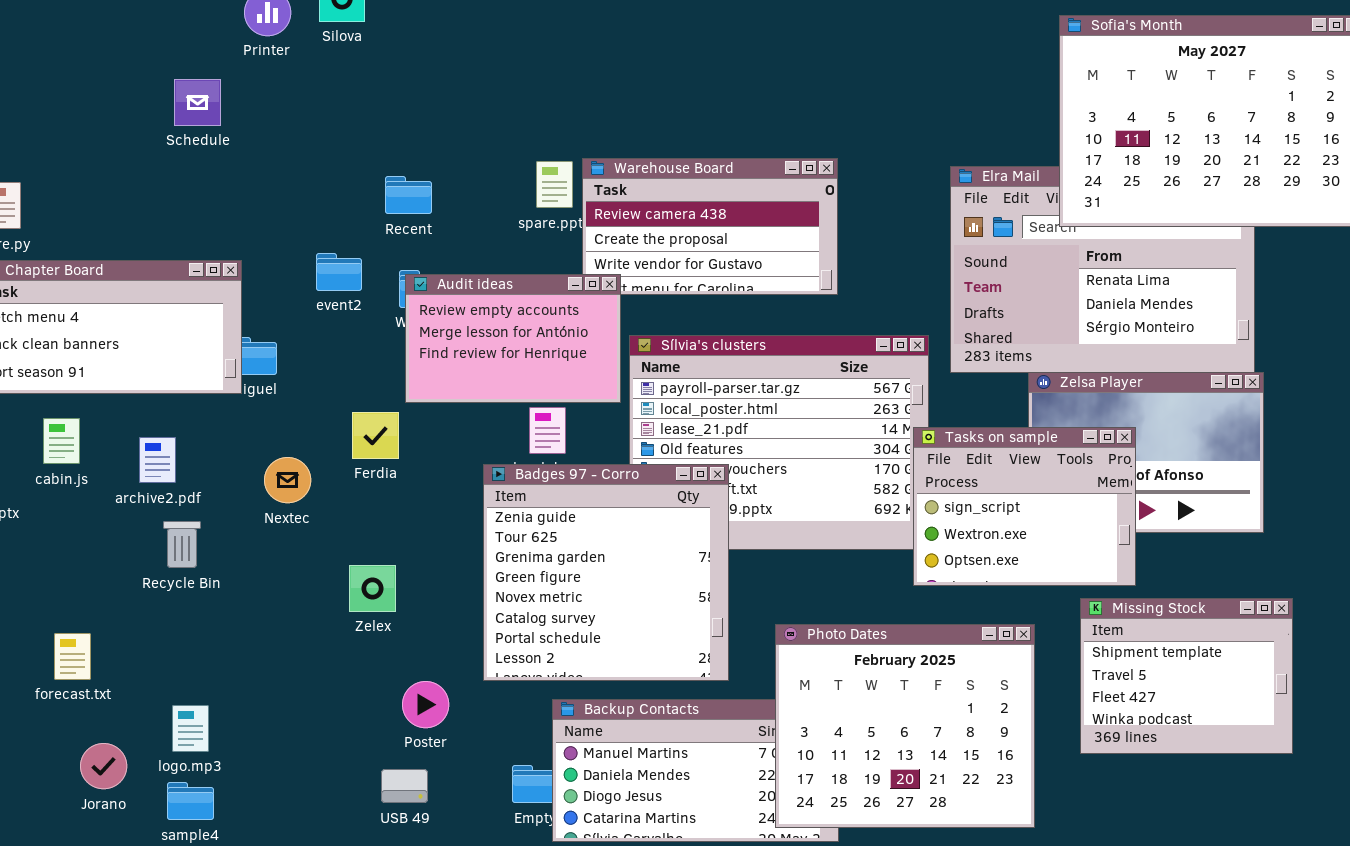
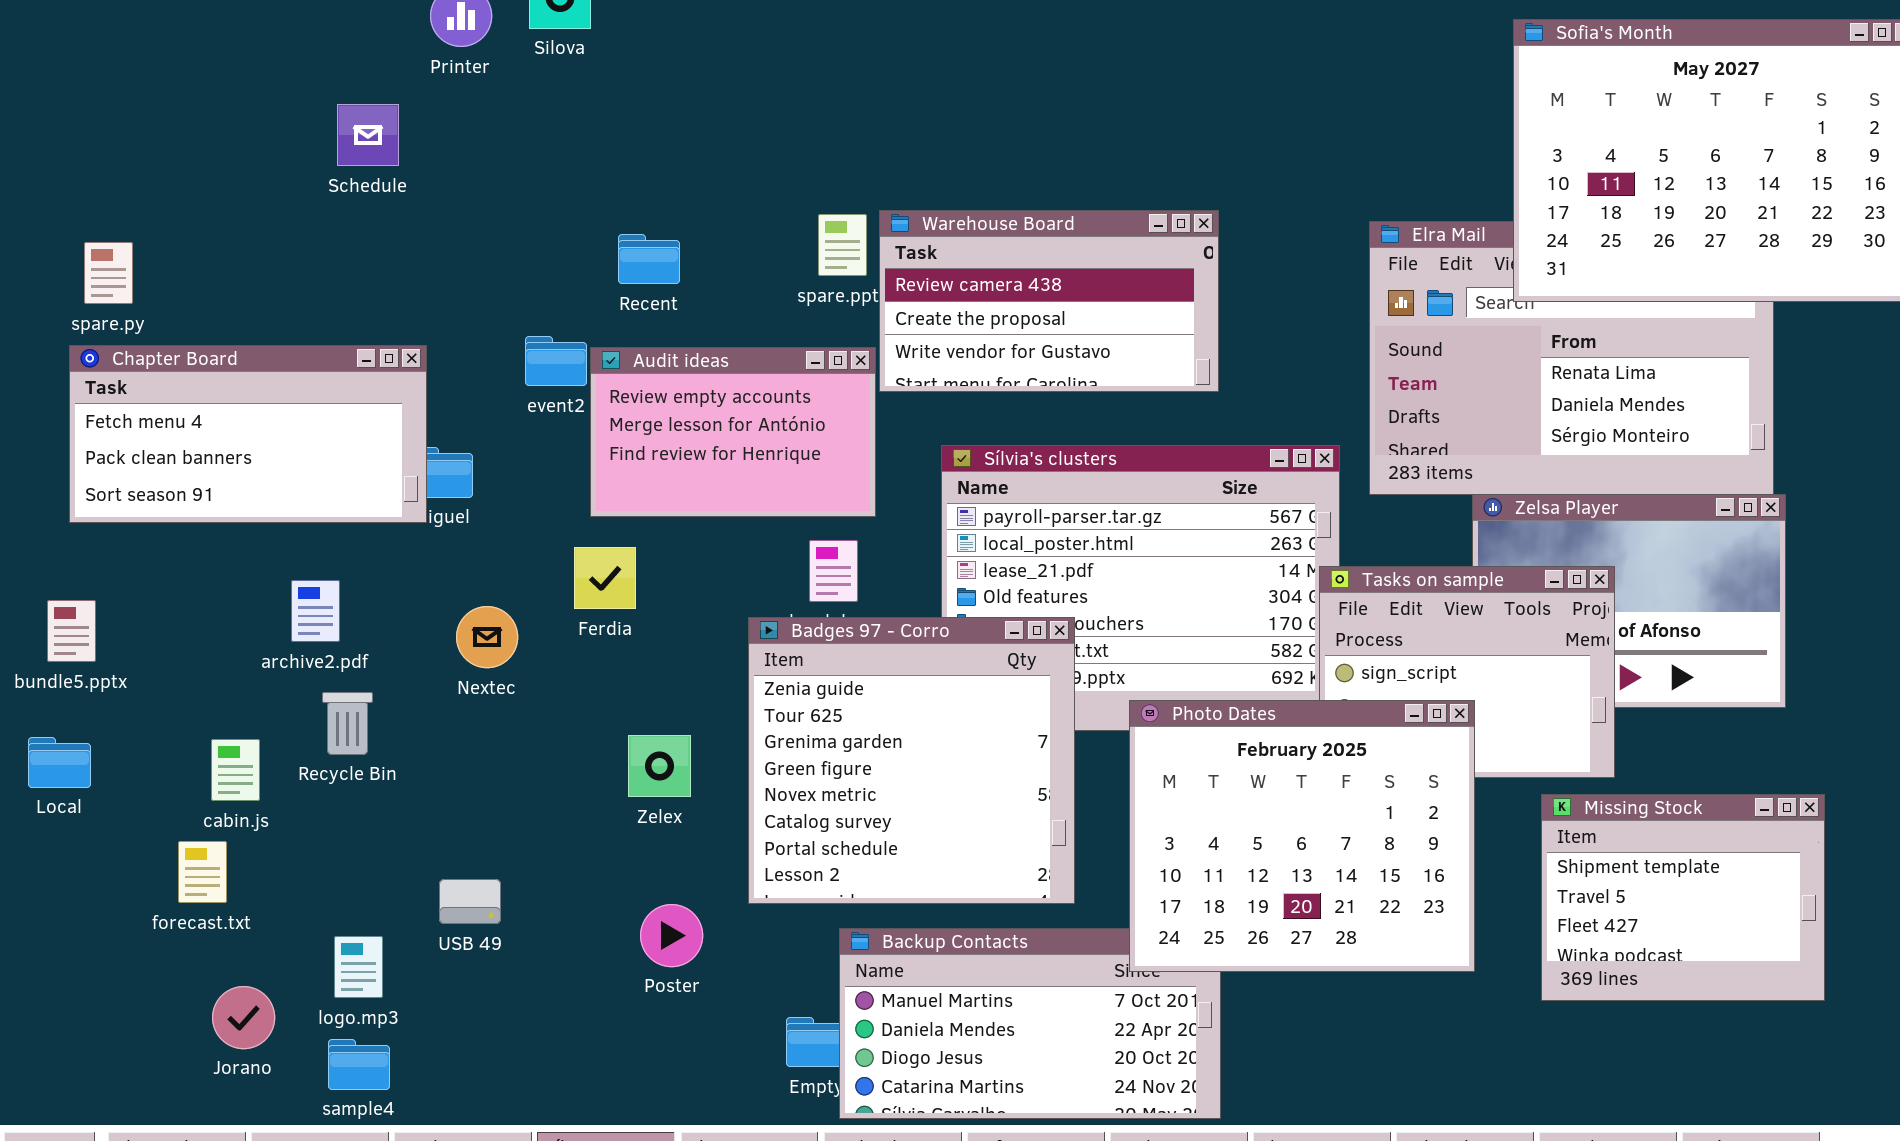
Audit ideas: [405,274,621,403] -> [590,347,876,517], moved
cabin.js: [43,418,80,464] -> [211,739,260,801], moved
Zelex: [349,565,396,612] -> [628,735,691,797], moved
Photo Dates: [775,624,1035,828] -> [1129,700,1475,972], moved
USB 49: [381,769,428,803] -> [439,879,501,924], moved

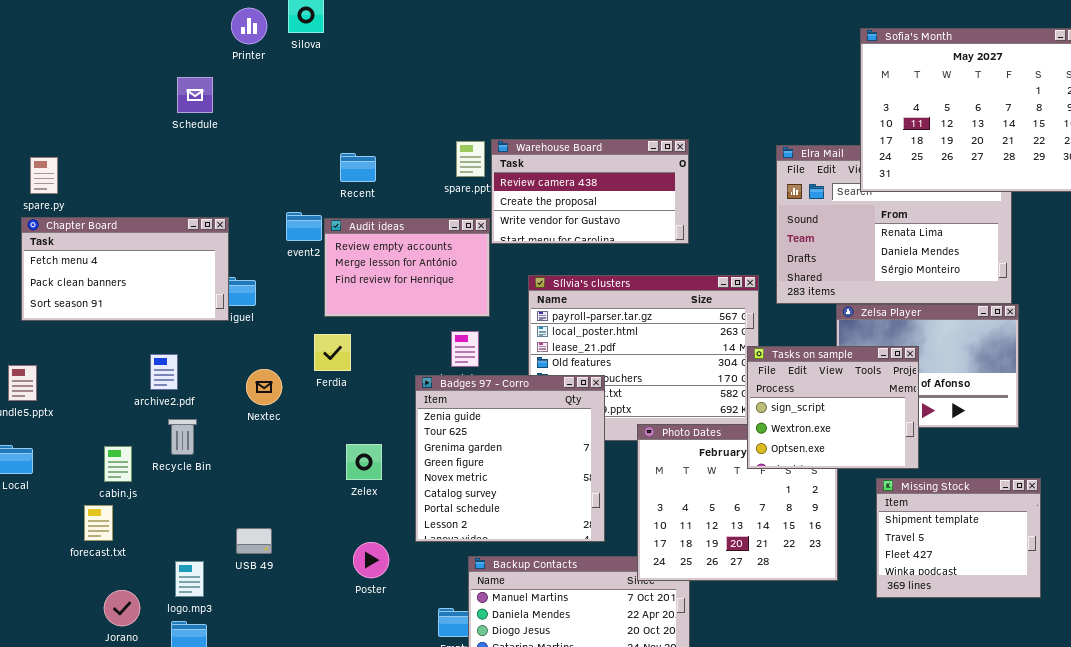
Tasks on sample: [1319,566,1615,778] -> [747,346,919,469], raised

